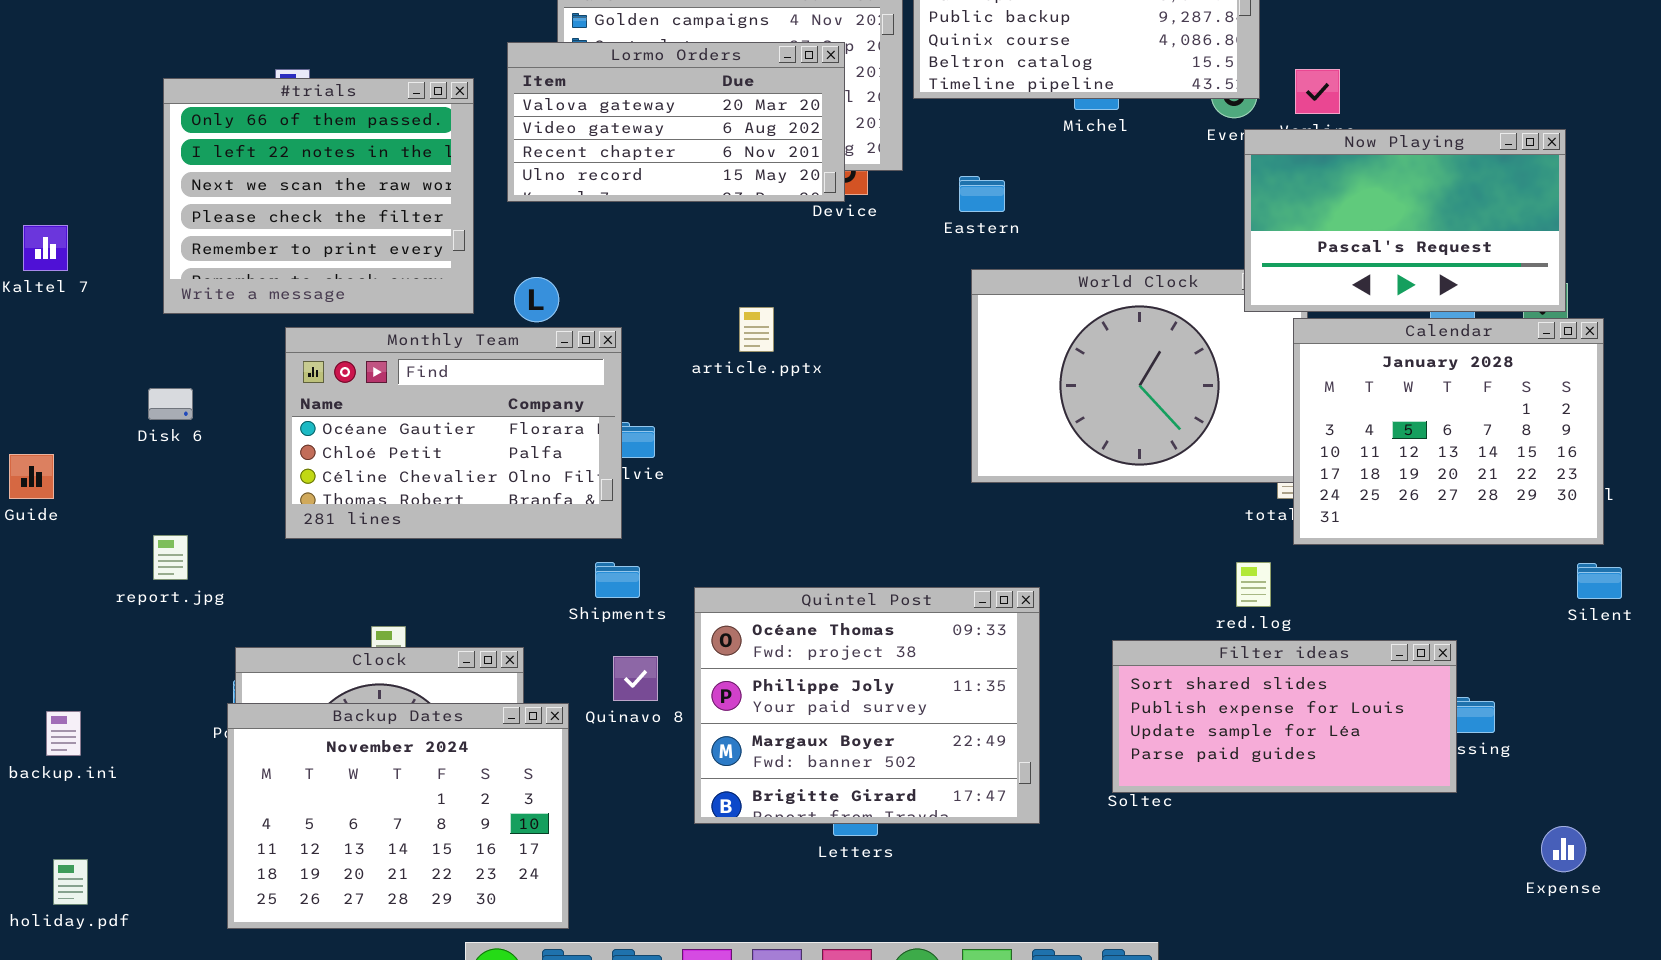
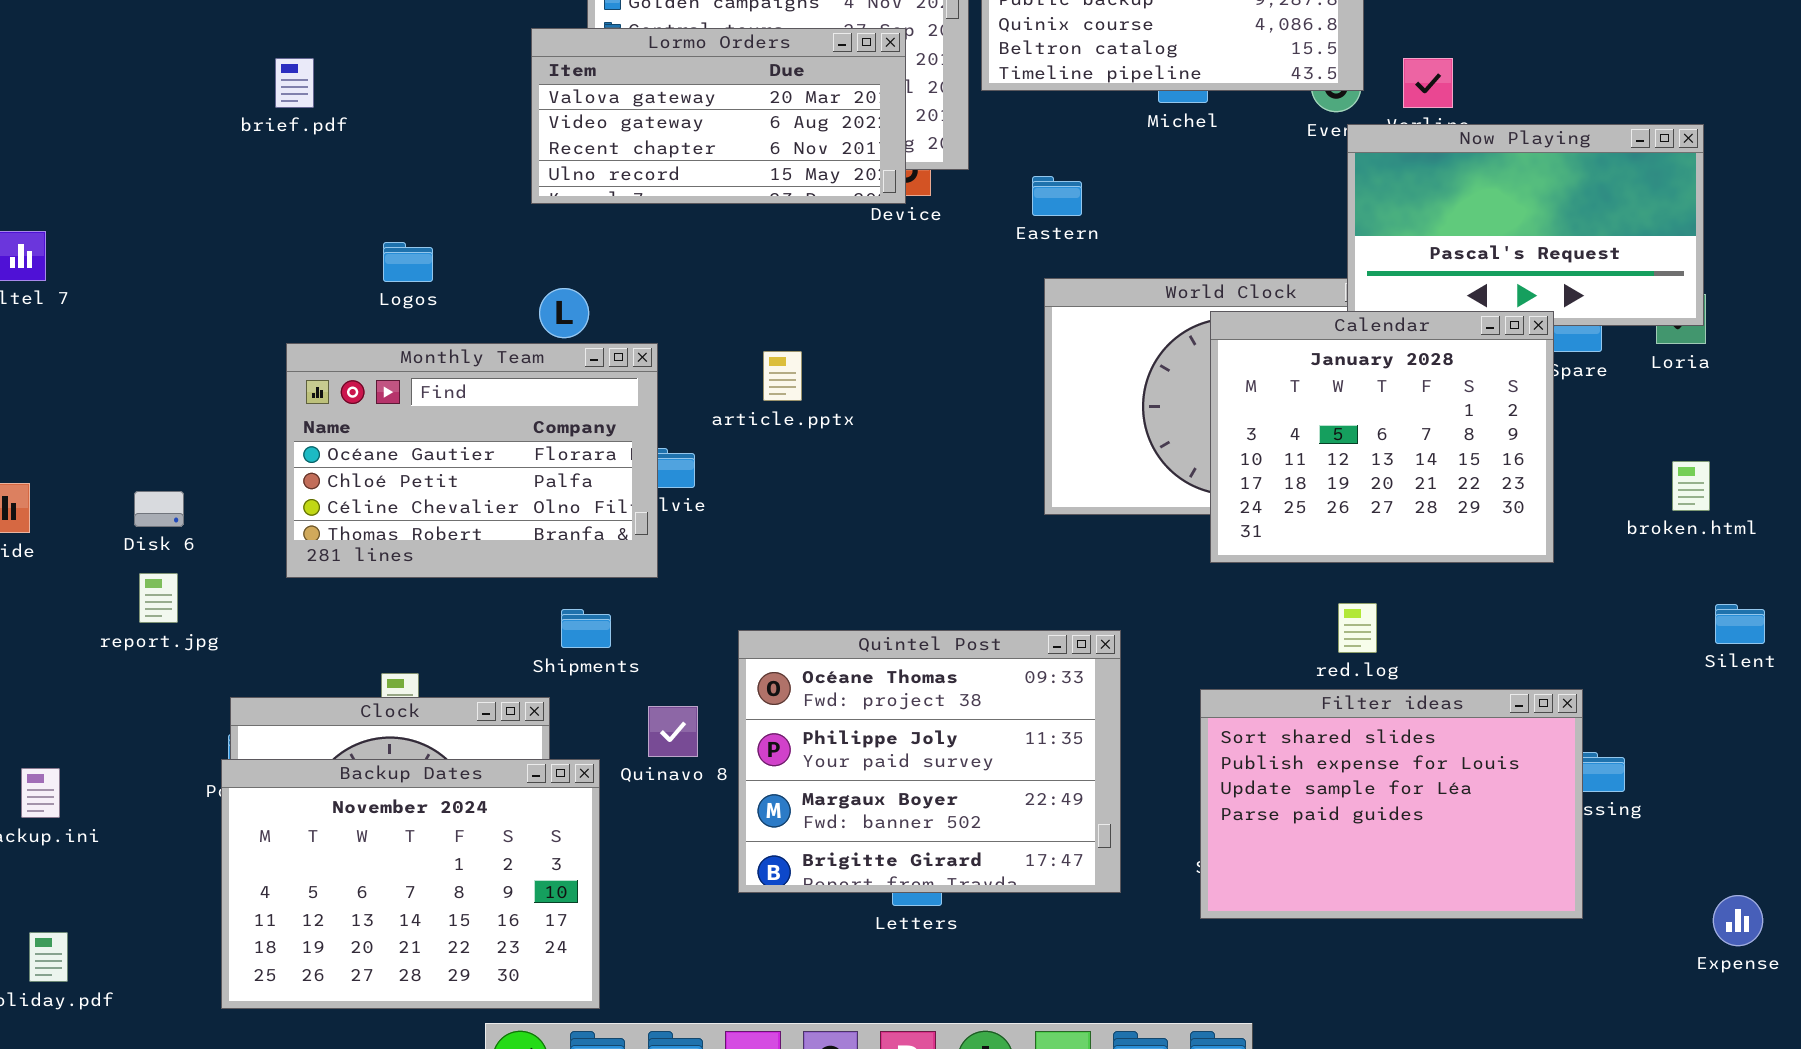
#trials: [163,78,474,314] -> none, closed
article.pptx: [739,307,774,352] -> [763,351,802,401], moved
Calendar: [1293,318,1604,545] -> [1210,311,1554,563], moved
Disk 6: [148,388,193,420] -> [134,491,184,527], moved
Shipments: [595,562,640,598] -> [561,609,611,648], moved
Filter ideas: [1112,640,1457,793] -> [1200,689,1583,919], resized
Expense: [1541,826,1586,872] -> [1713,895,1763,946], moved

